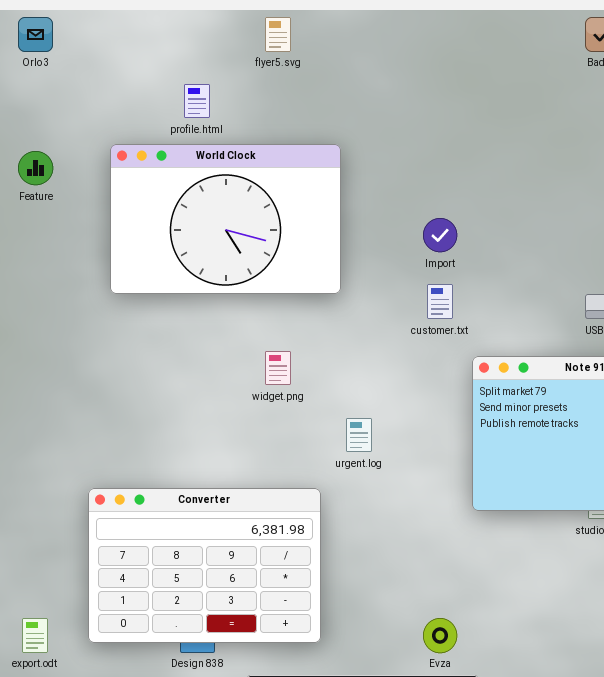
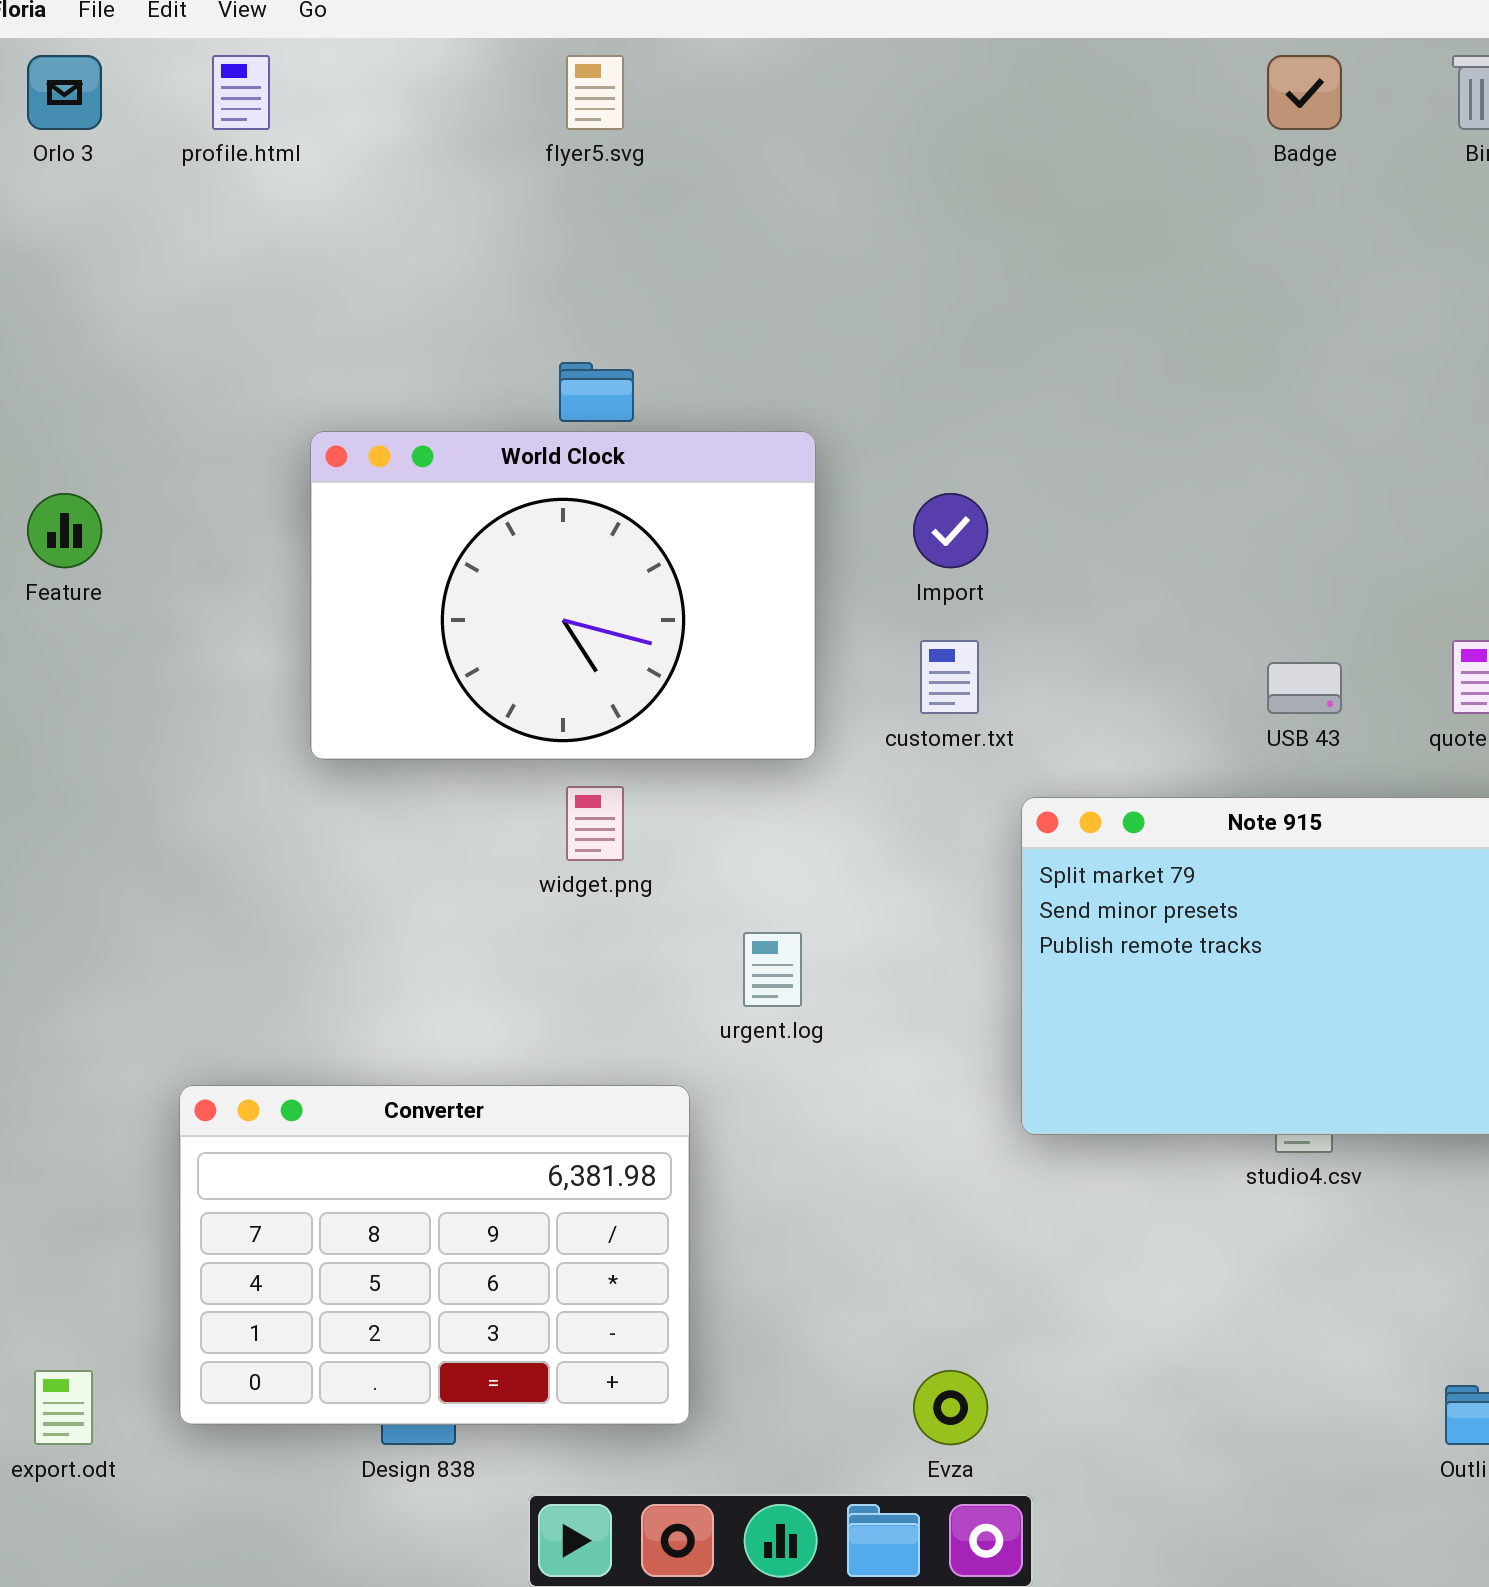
profile.html: [184,84,210,118] -> [212,55,270,130], moved
World Clock: [110,144,341,294] -> [310,431,816,760], moved
Feature: [18,151,53,185] -> [27,493,102,568], moved

